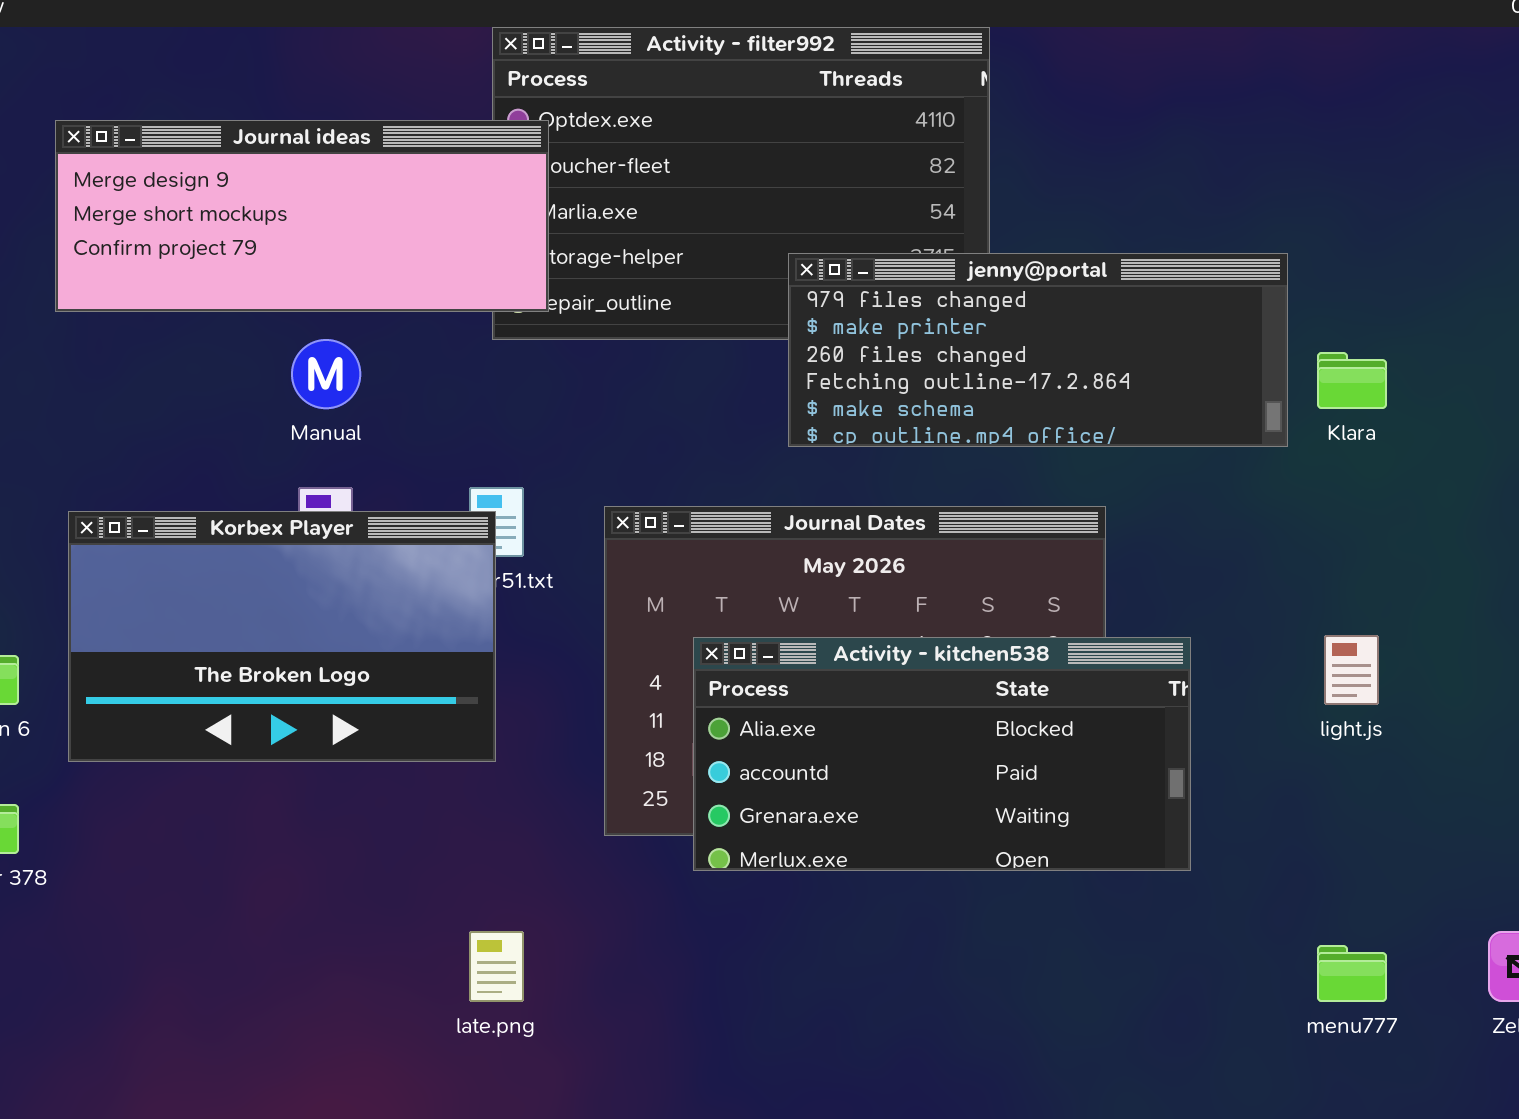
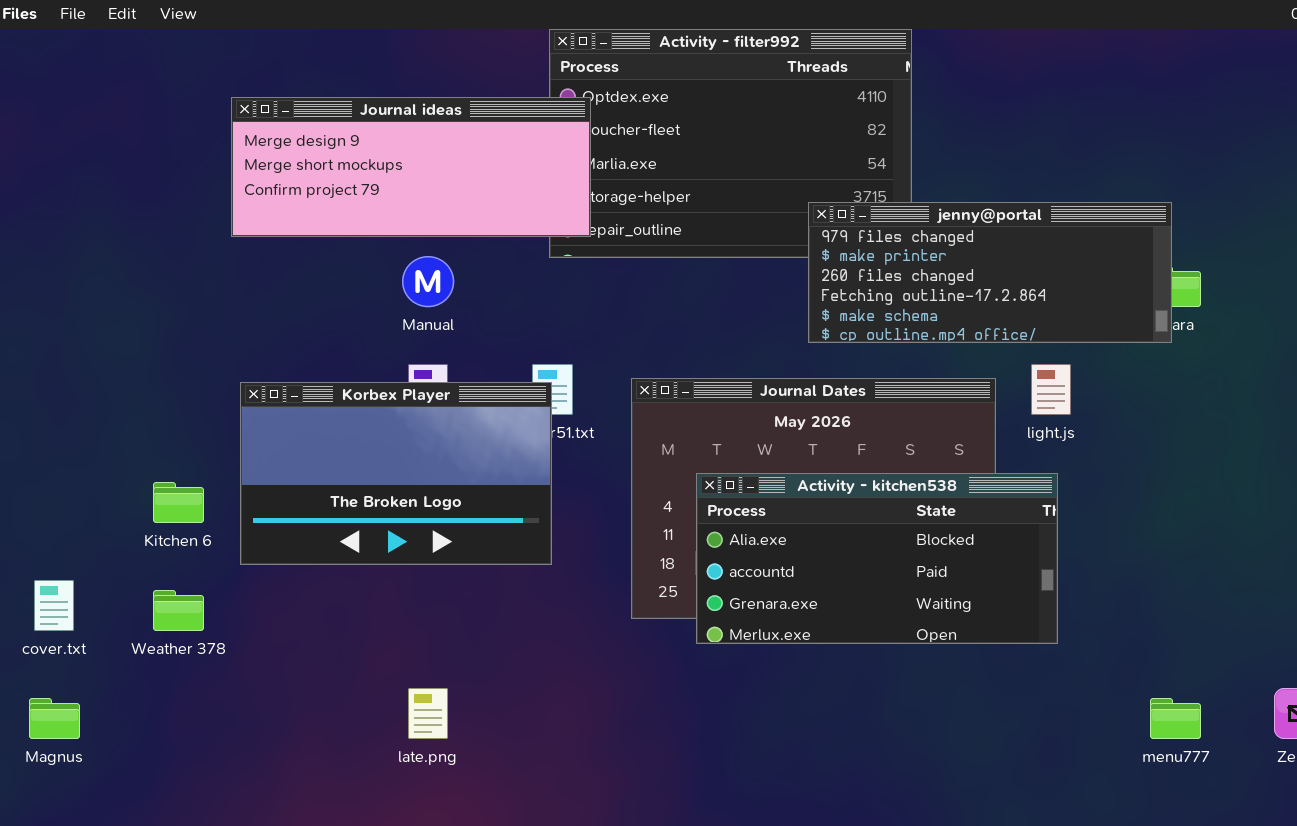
jenny@portal: [788,253,1288,447] -> [808,202,1172,343], moved
light.js: [1324,635,1379,705] -> [1031,364,1071,415], moved
late.png: [469,931,524,1002] -> [408,688,448,739], moved

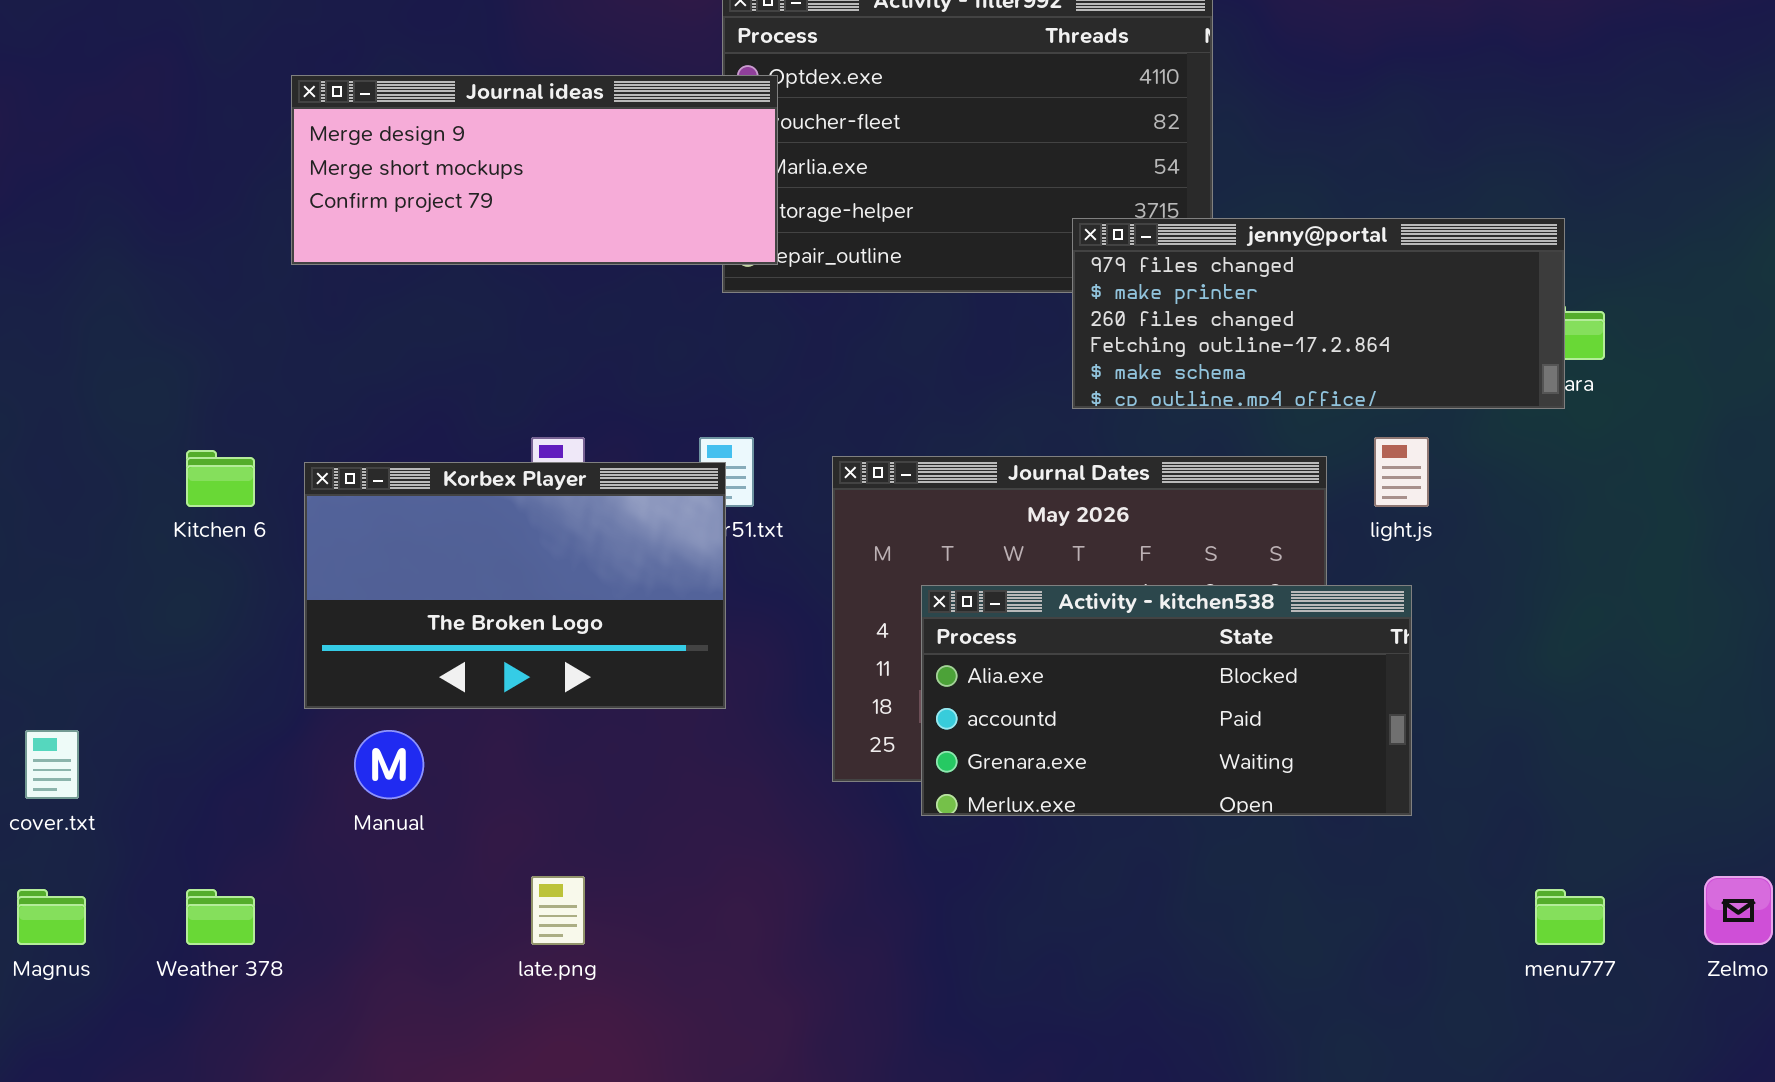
Manual: [402,256,454,307] -> [354,730,424,799], moved
Kitchen 6: [153,482,204,523] -> [186,450,255,507], moved
Weather 378: [153,590,204,631] -> [186,889,255,945], moved

